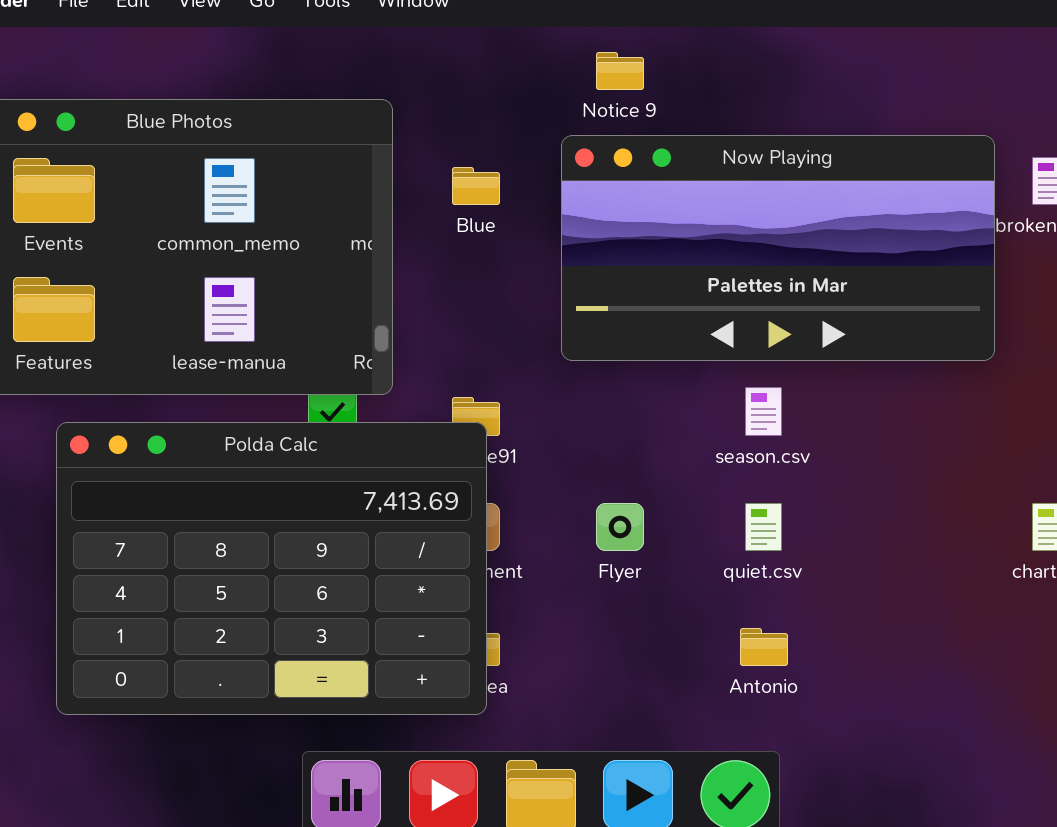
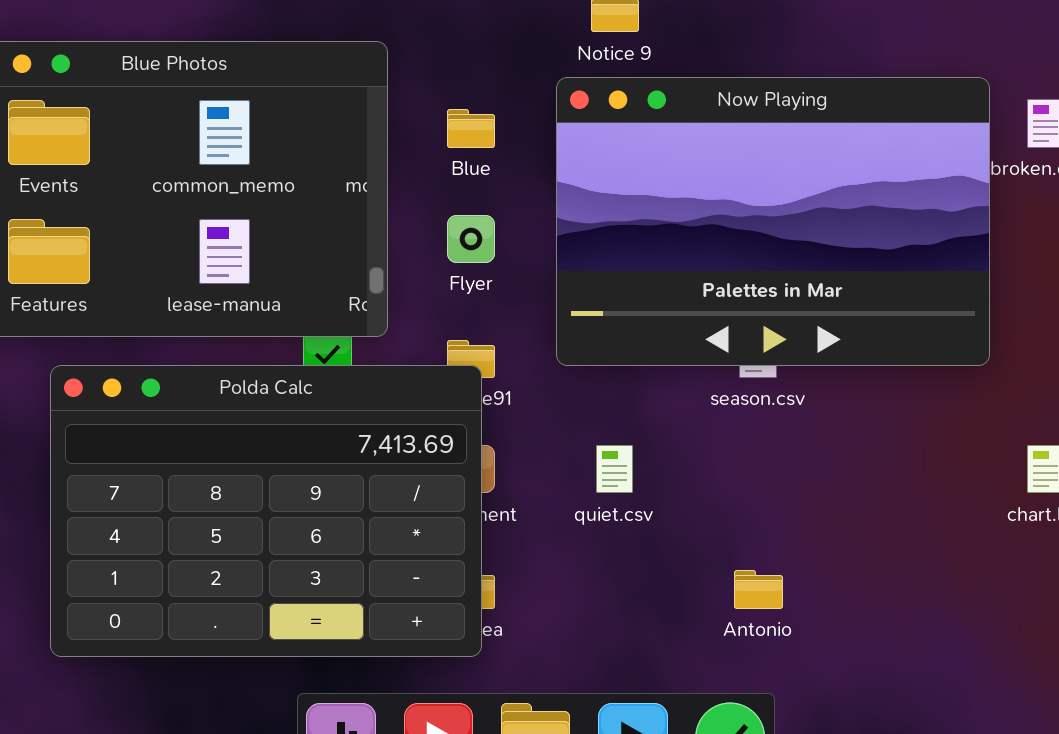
Now Playing: [561,135,995,361] -> [556,77,990,366], resized
Flyer: [596,503,644,551] -> [447,215,495,263], moved
quiet.csv: [745,503,782,551] -> [596,445,633,493], moved

